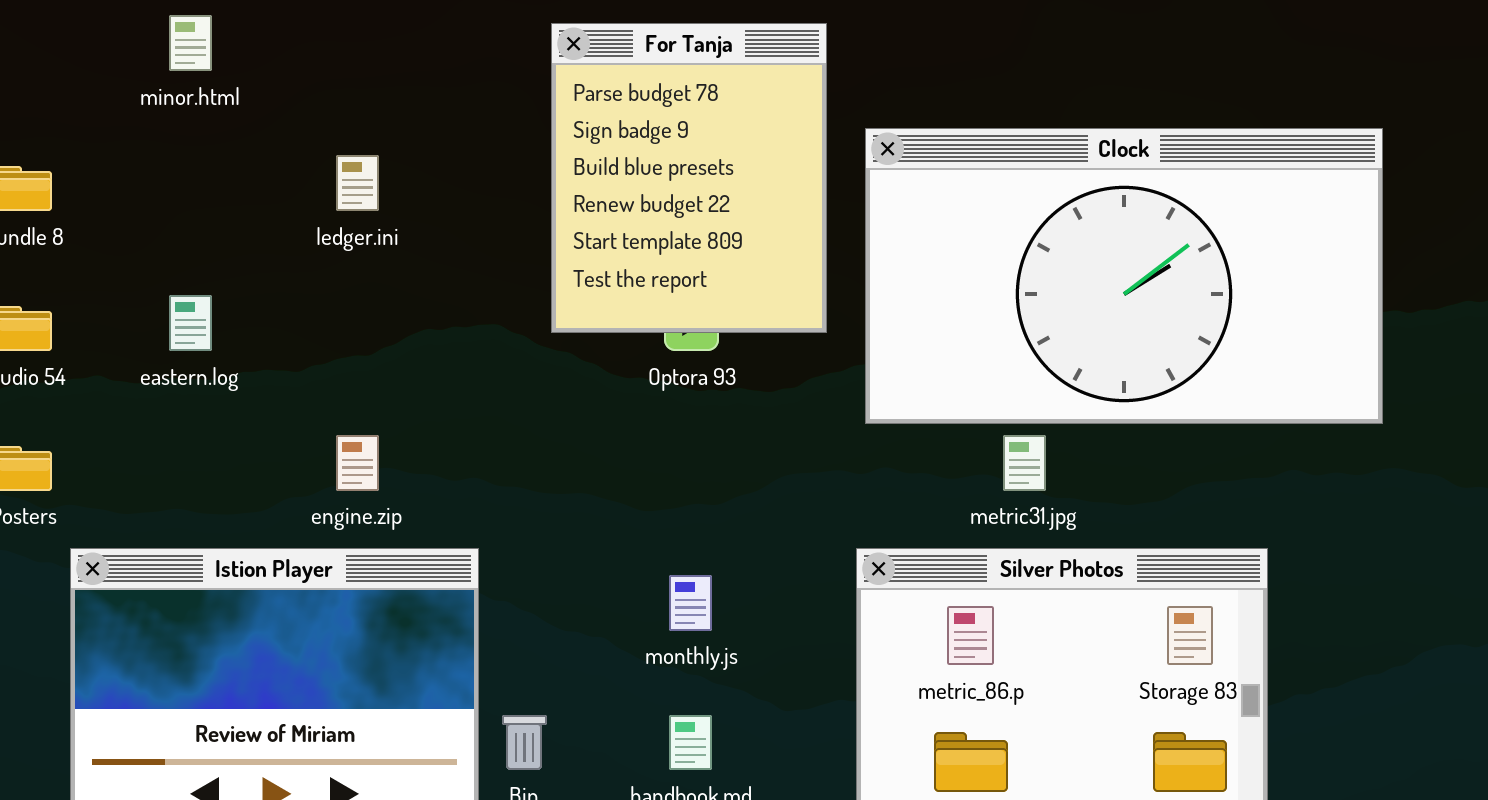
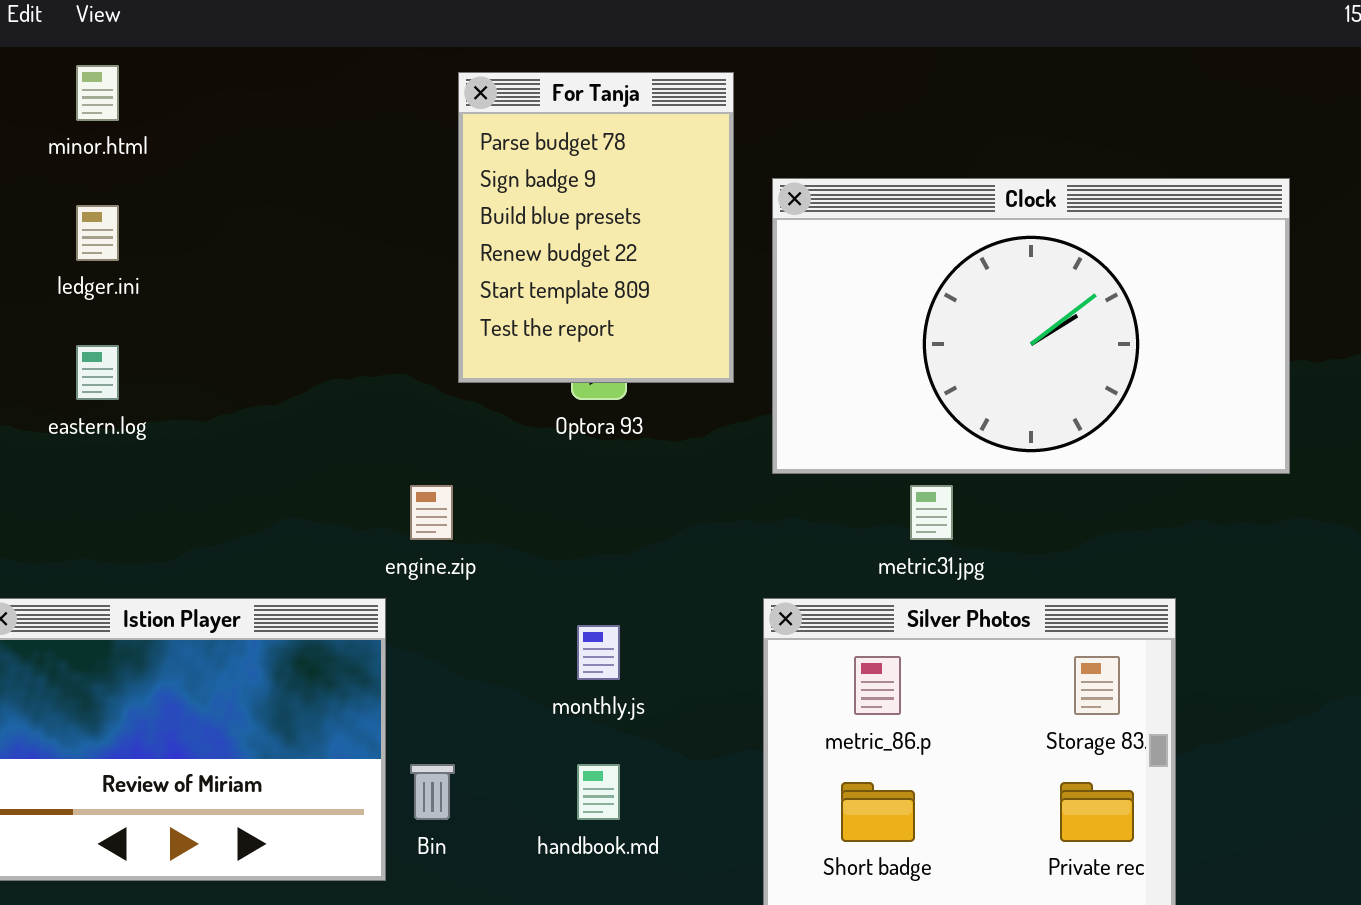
ledger.ini: [336,155,379,211] -> [76,205,119,261], moved
engine.zip: [336,435,379,491] -> [410,485,453,540], moved

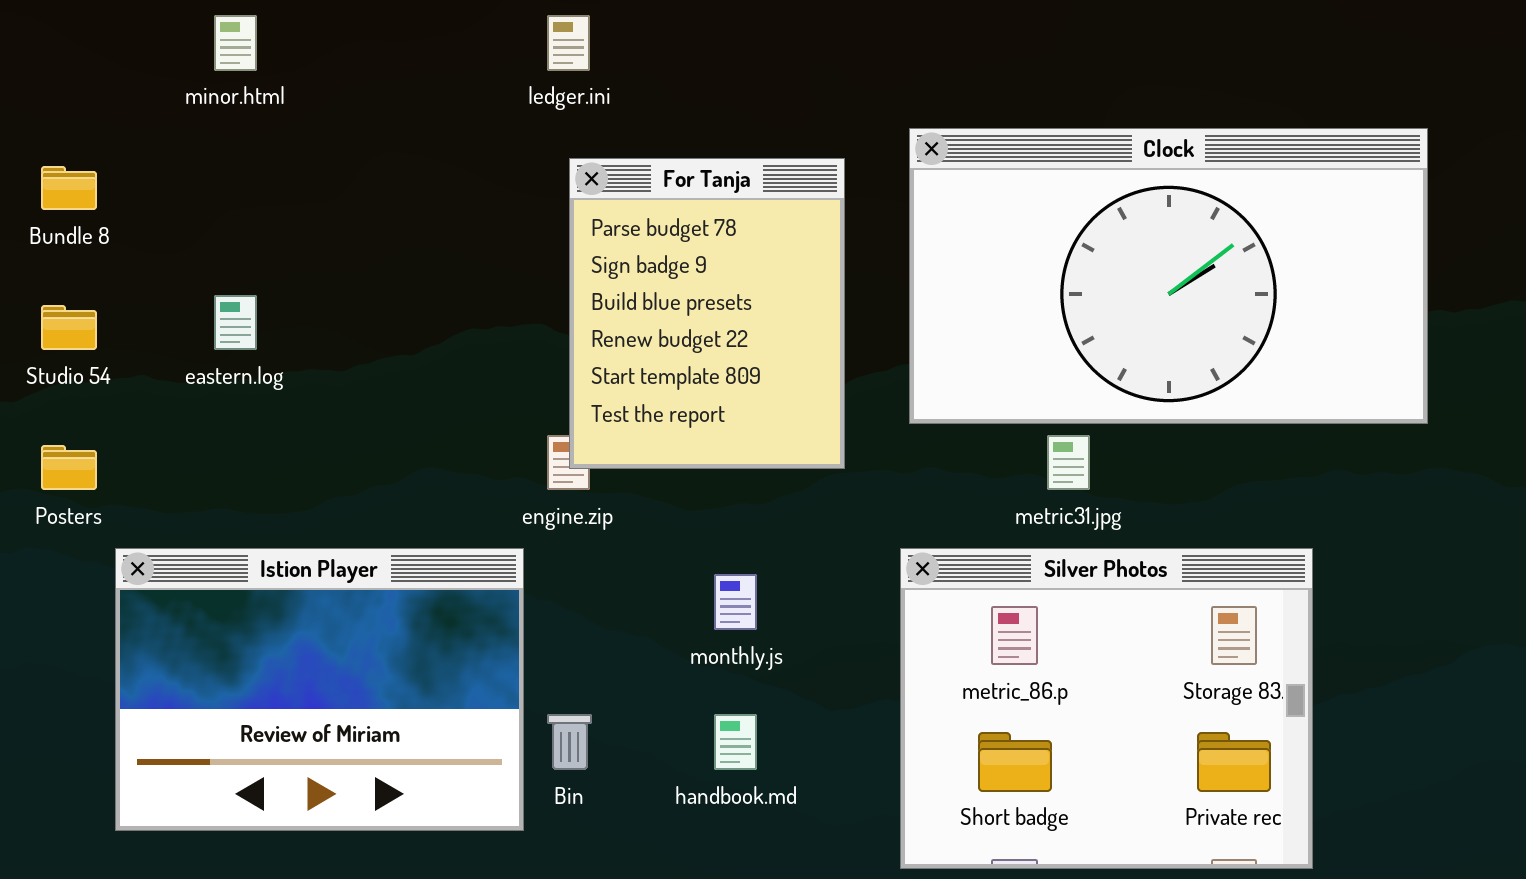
For Tanja: [458,72,734,383] -> [569,158,845,469], moved
ledger.ini: [76,205,119,261] -> [547,15,590,71], moved

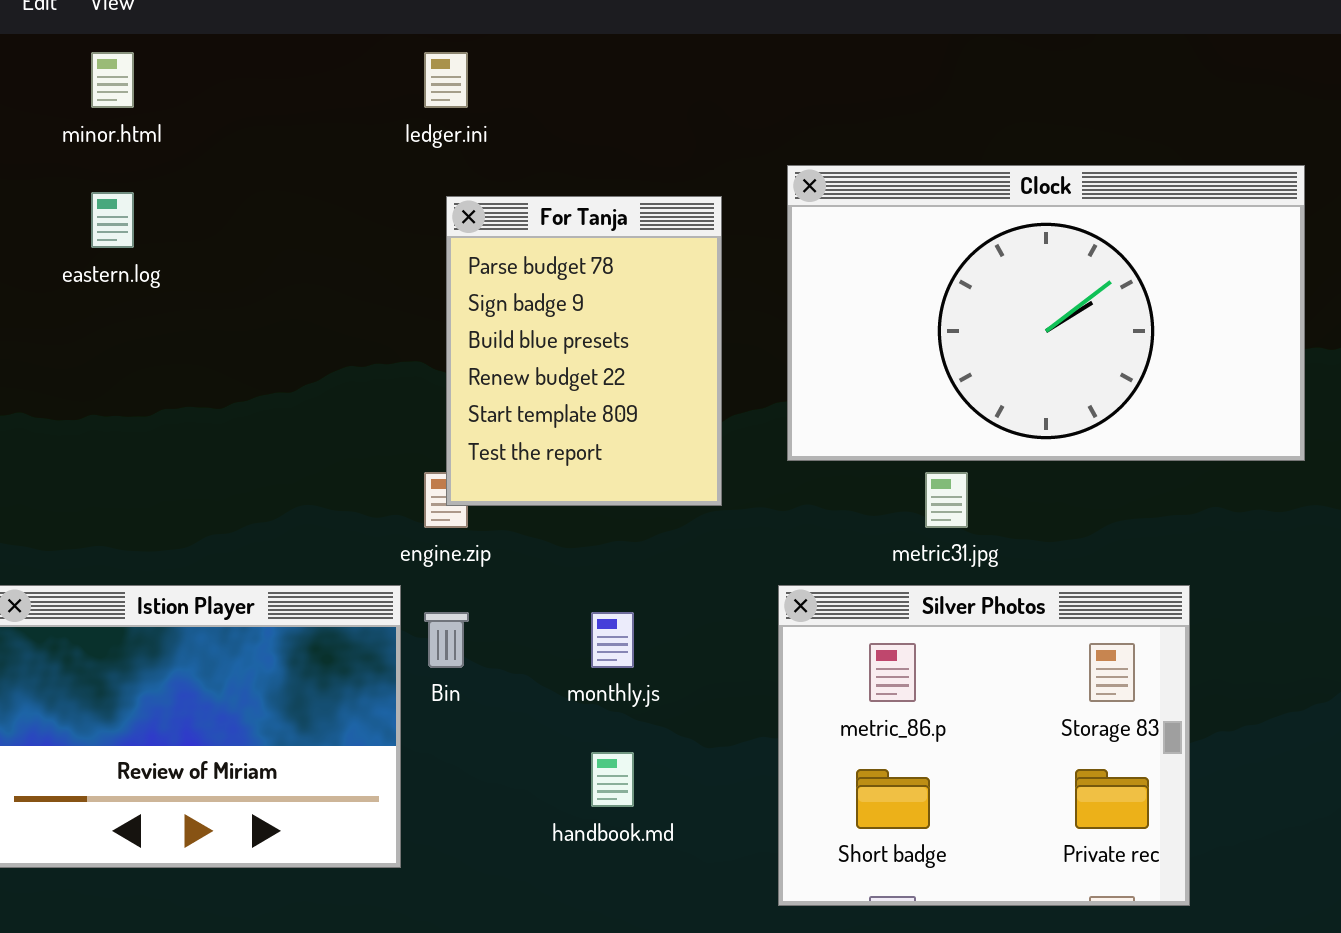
eastern.log: [214,295,257,350] -> [91,192,134,248], moved
Bin: [547,714,592,770] -> [424,612,469,668], moved

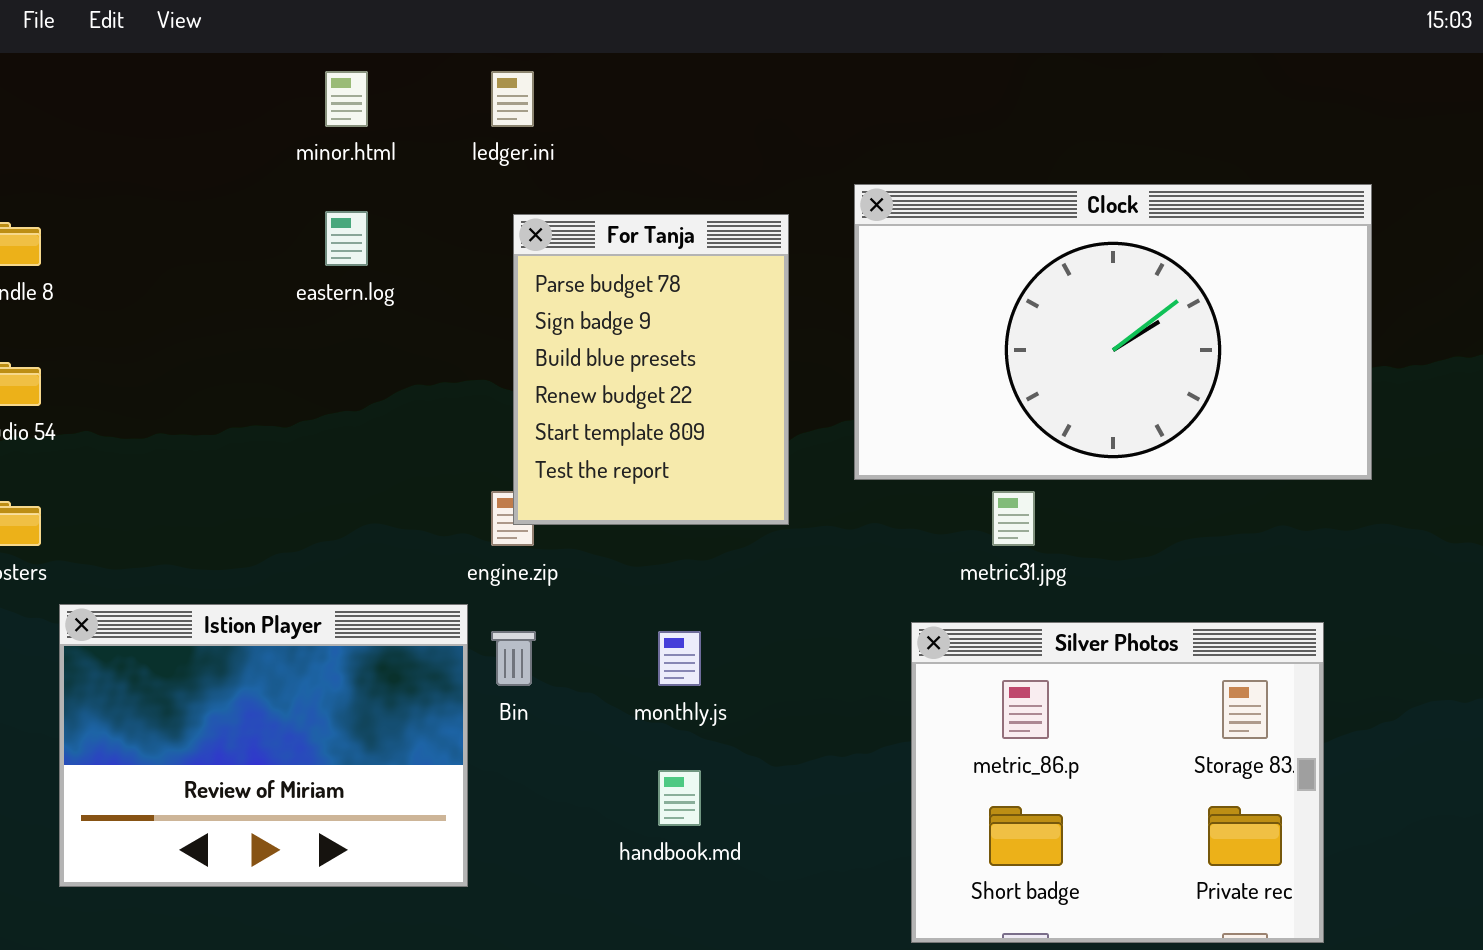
minor.html: [91,52,134,108] -> [325,71,368,127], moved
eastern.log: [91,192,134,248] -> [325,211,368,266], moved
Silver Photos: [778,585,1190,906] -> [911,622,1324,943], moved

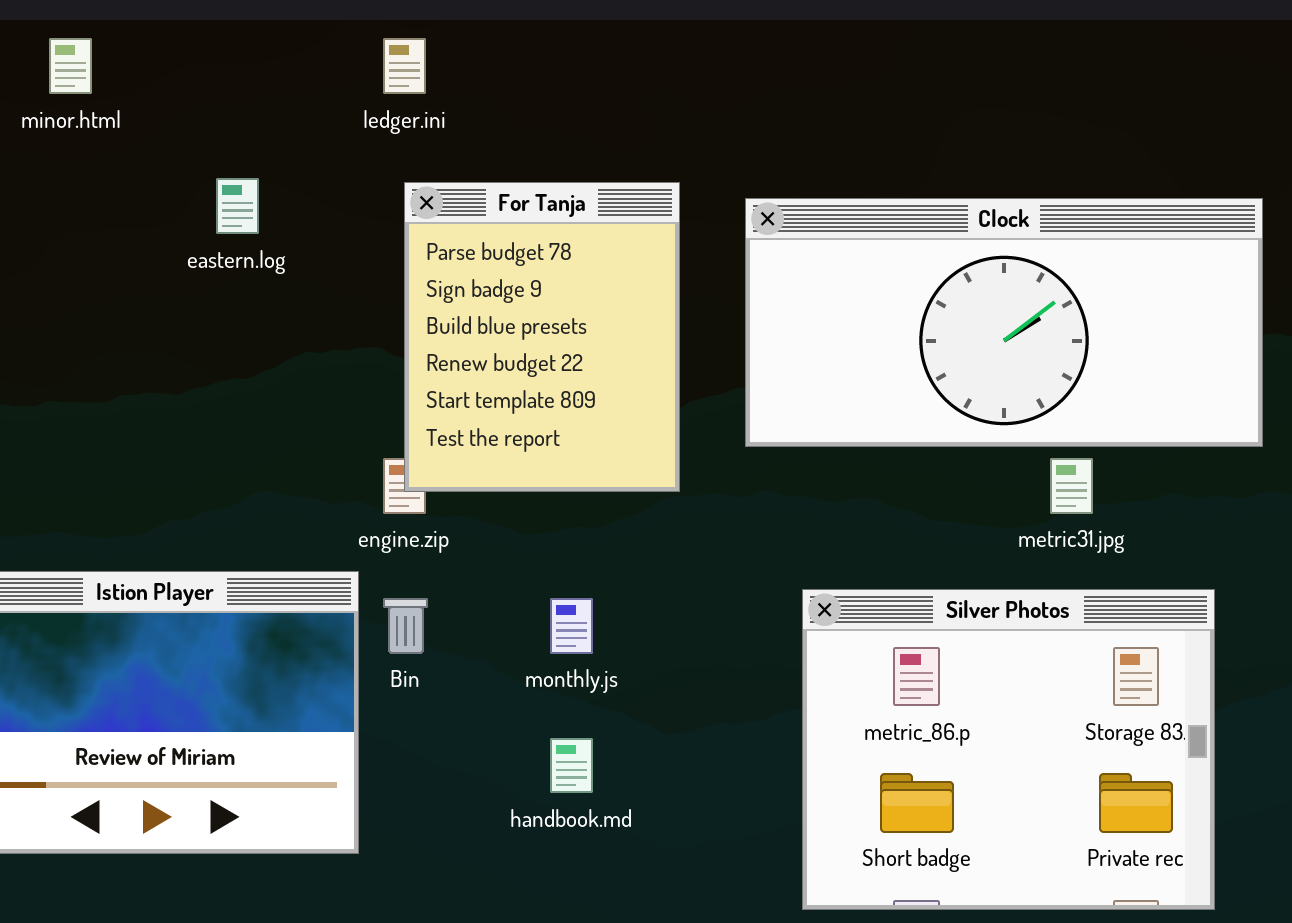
minor.html: [325,71,368,127] -> [49,38,92,94], moved
Clock: [854,184,1372,480] -> [745,198,1263,447], resized
metric31.jpg: [992,491,1035,546] -> [1050,458,1093,514], moved

